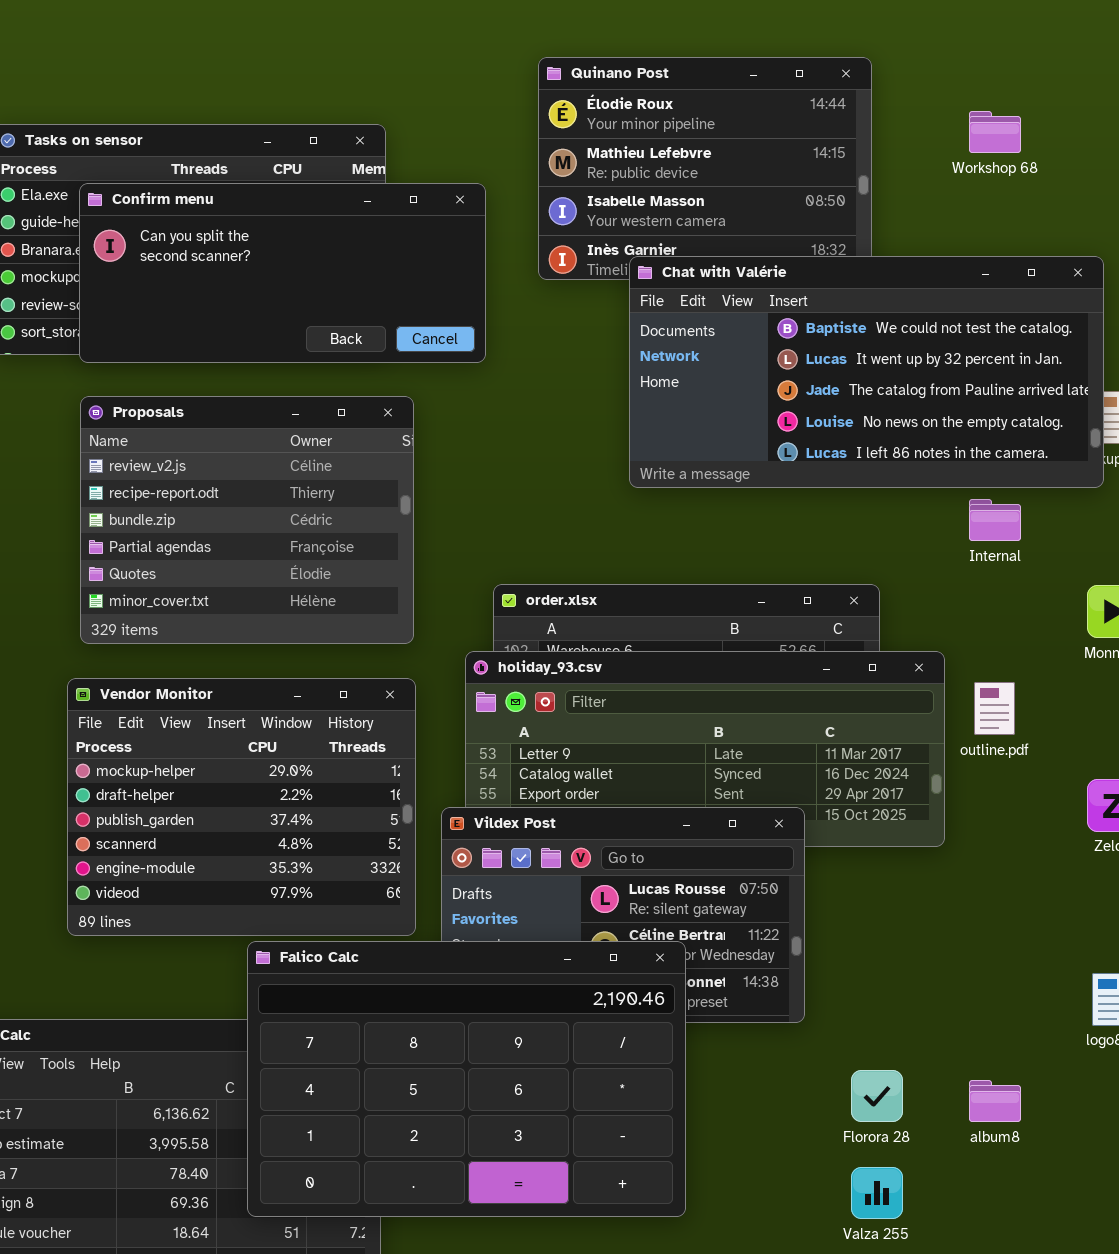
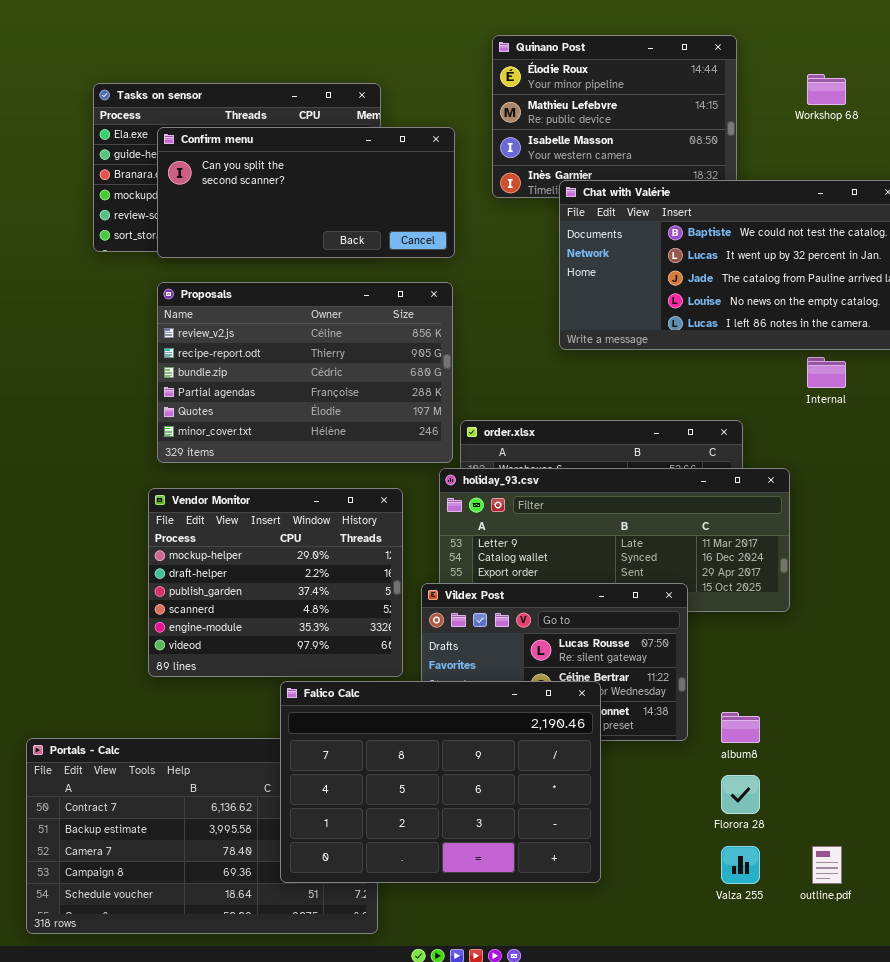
Proposals: [80,396,414,644] -> [157,282,453,463], resized
outline.pdf: [974,682,1015,735] -> [812,846,842,884], moved
album8: [969,1080,1021,1122] -> [721,712,760,743], moved

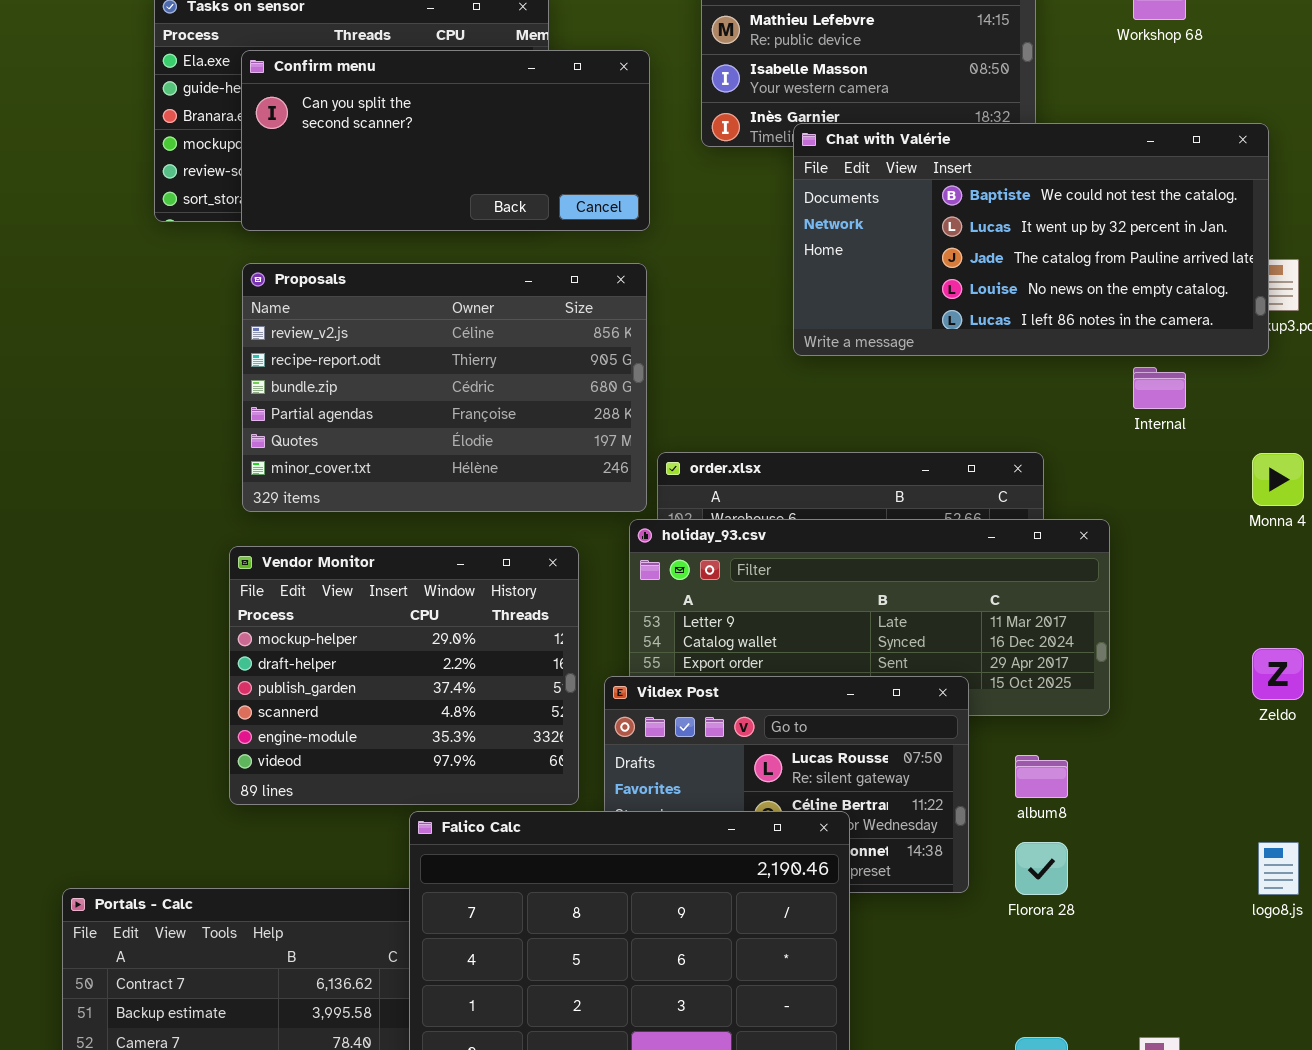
album8: [721,712,760,743] -> [1015,755,1068,798], moved
Florora 28: [721,775,760,814] -> [1015,842,1068,895], moved

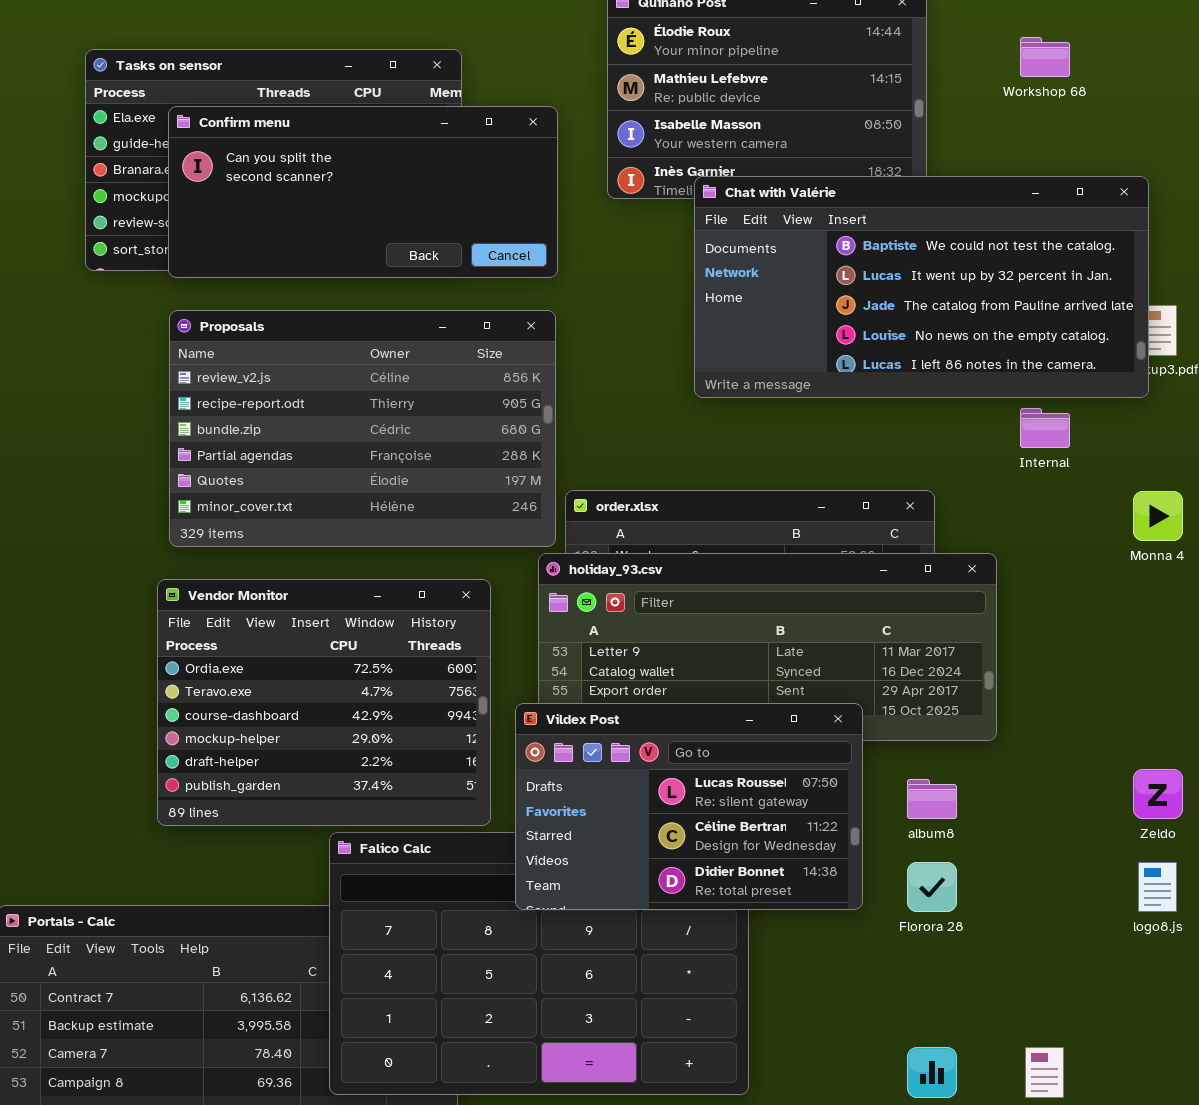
Vendor Monitor: [229,546,579,805] -> [157,579,491,826], scrolled up 3 rows
Zeldo: [1252,648,1304,700] -> [1133,769,1183,819], moved
Vildex Post: [604,676,969,893] -> [515,703,863,910], raised

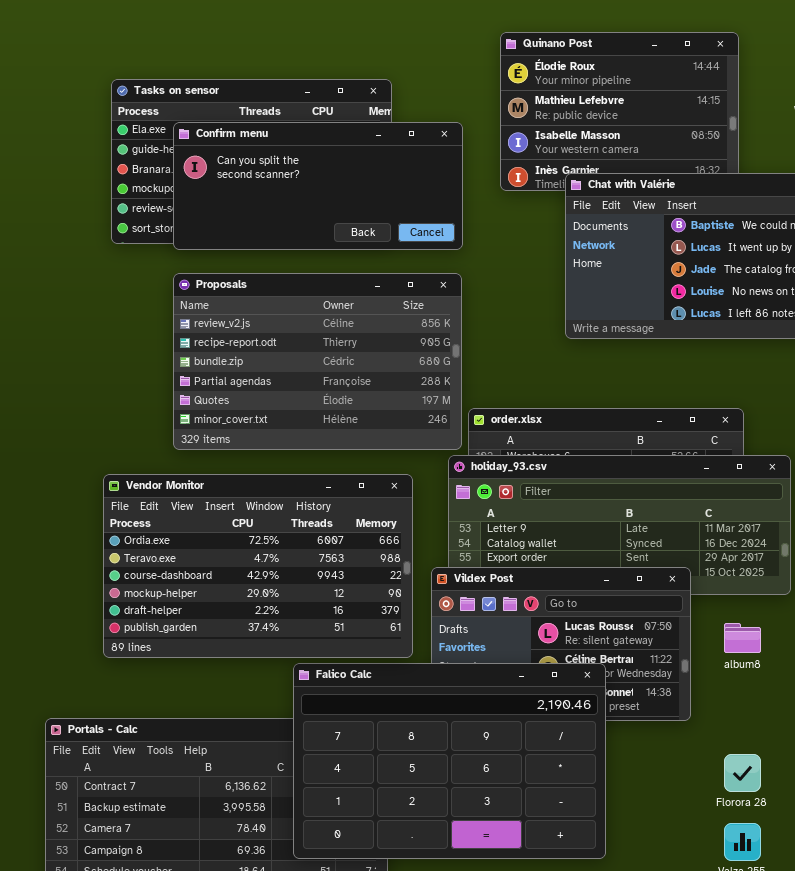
Vendor Monitor: [157,579,491,826] -> [103,474,413,658], resized
Falico Calc: [329,832,749,1095] -> [293,663,606,859], raised
Florora 28: [907,862,957,912] -> [724,754,761,792], moved

